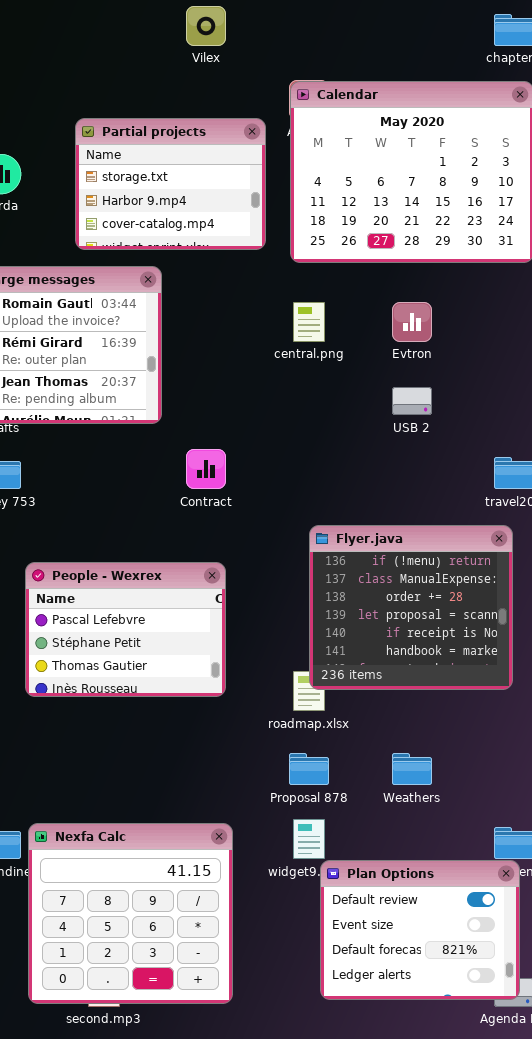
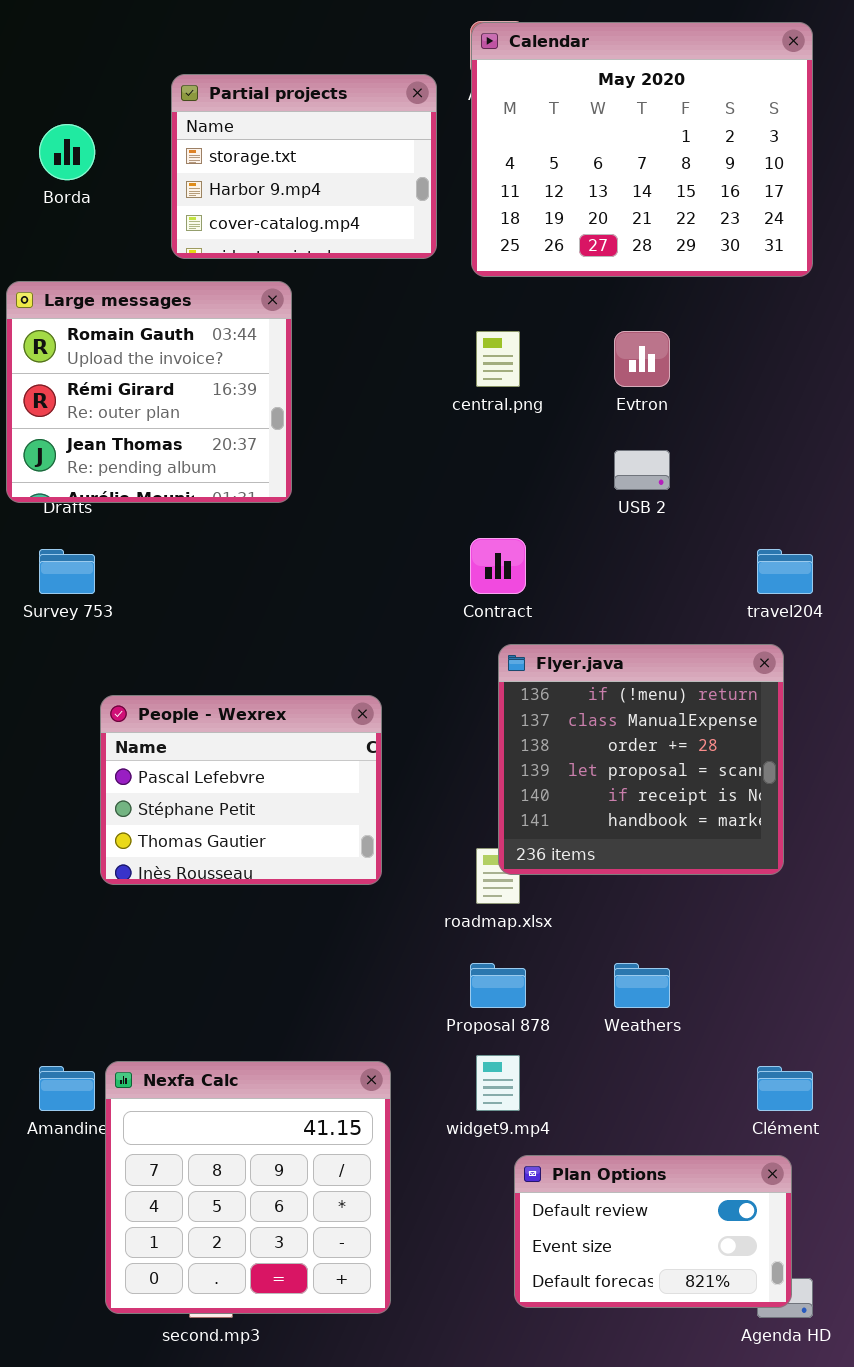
Contract: [186,449,226,489] -> [470,538,526,594], moved
Plan Options: [320,860,520,1000] -> [514,1155,792,1308], resized

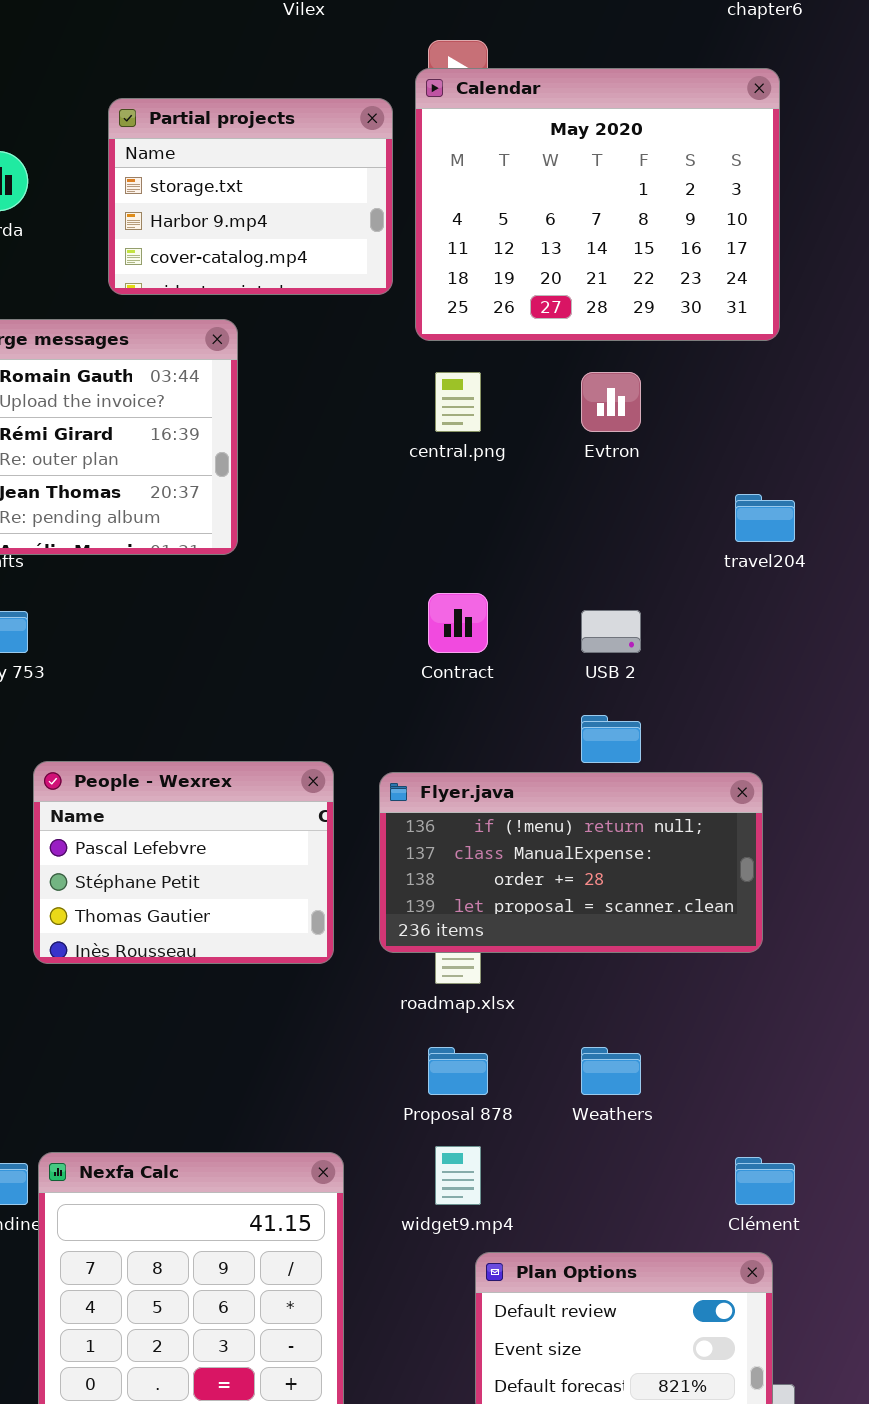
Calendar: [471,22,813,277] -> [415,68,780,341], moved
USB 2: [614,450,670,490] -> [581,610,641,653], moved
travel204: [757,549,813,594] -> [735,494,795,542], moved
Flyer.java: [498,644,784,875] -> [379,772,763,953], resized

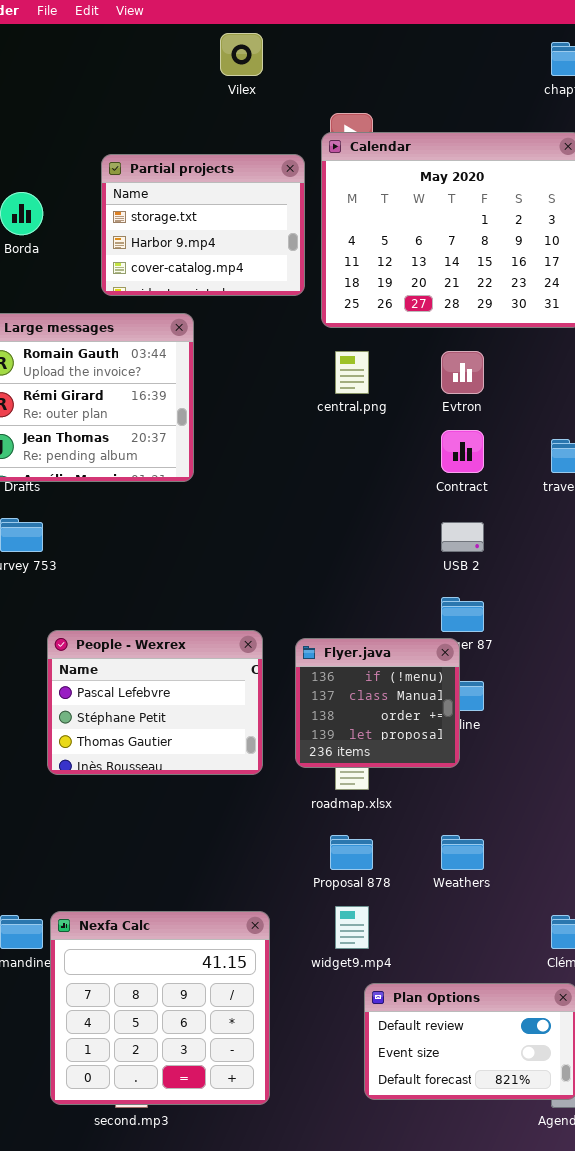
Contract: [428,593,488,653] -> [441,430,484,473], moved
Flyer.java: [379,772,763,953] -> [295,638,460,768], resized

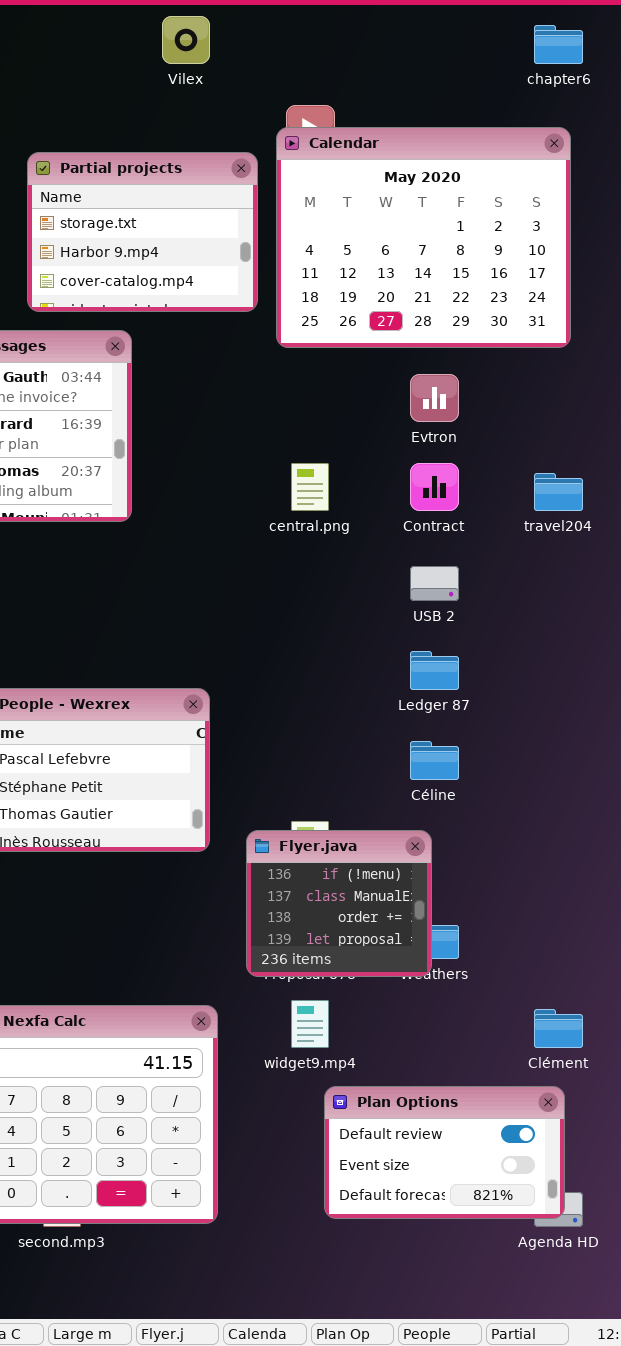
central.png: [335,351,369,394] -> [291,463,329,511], moved
Flyer.java: [295,638,460,768] -> [246,830,432,977], moved

